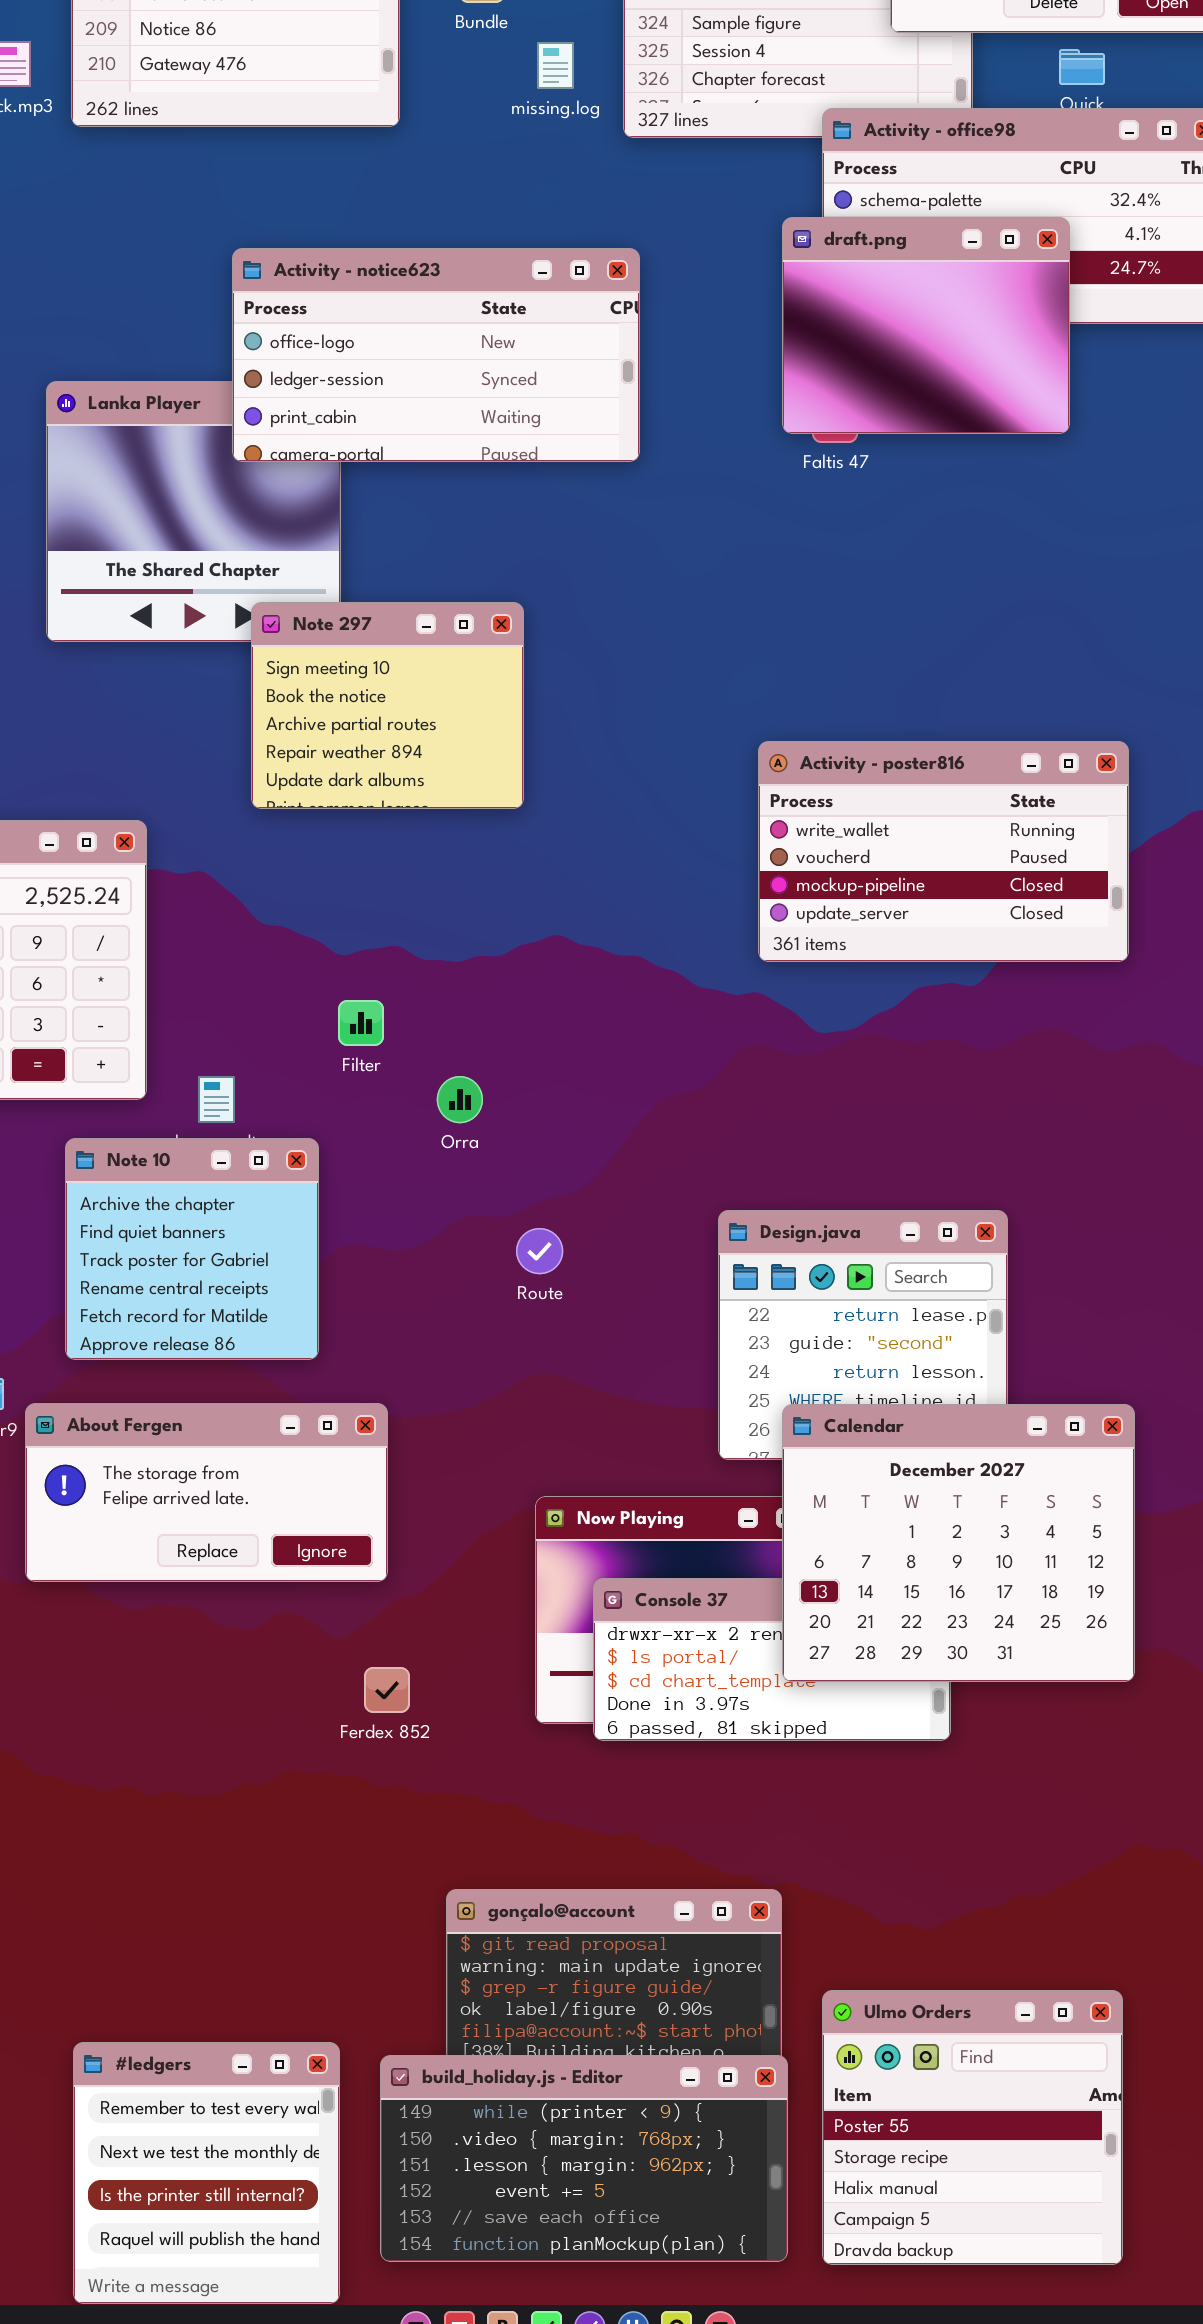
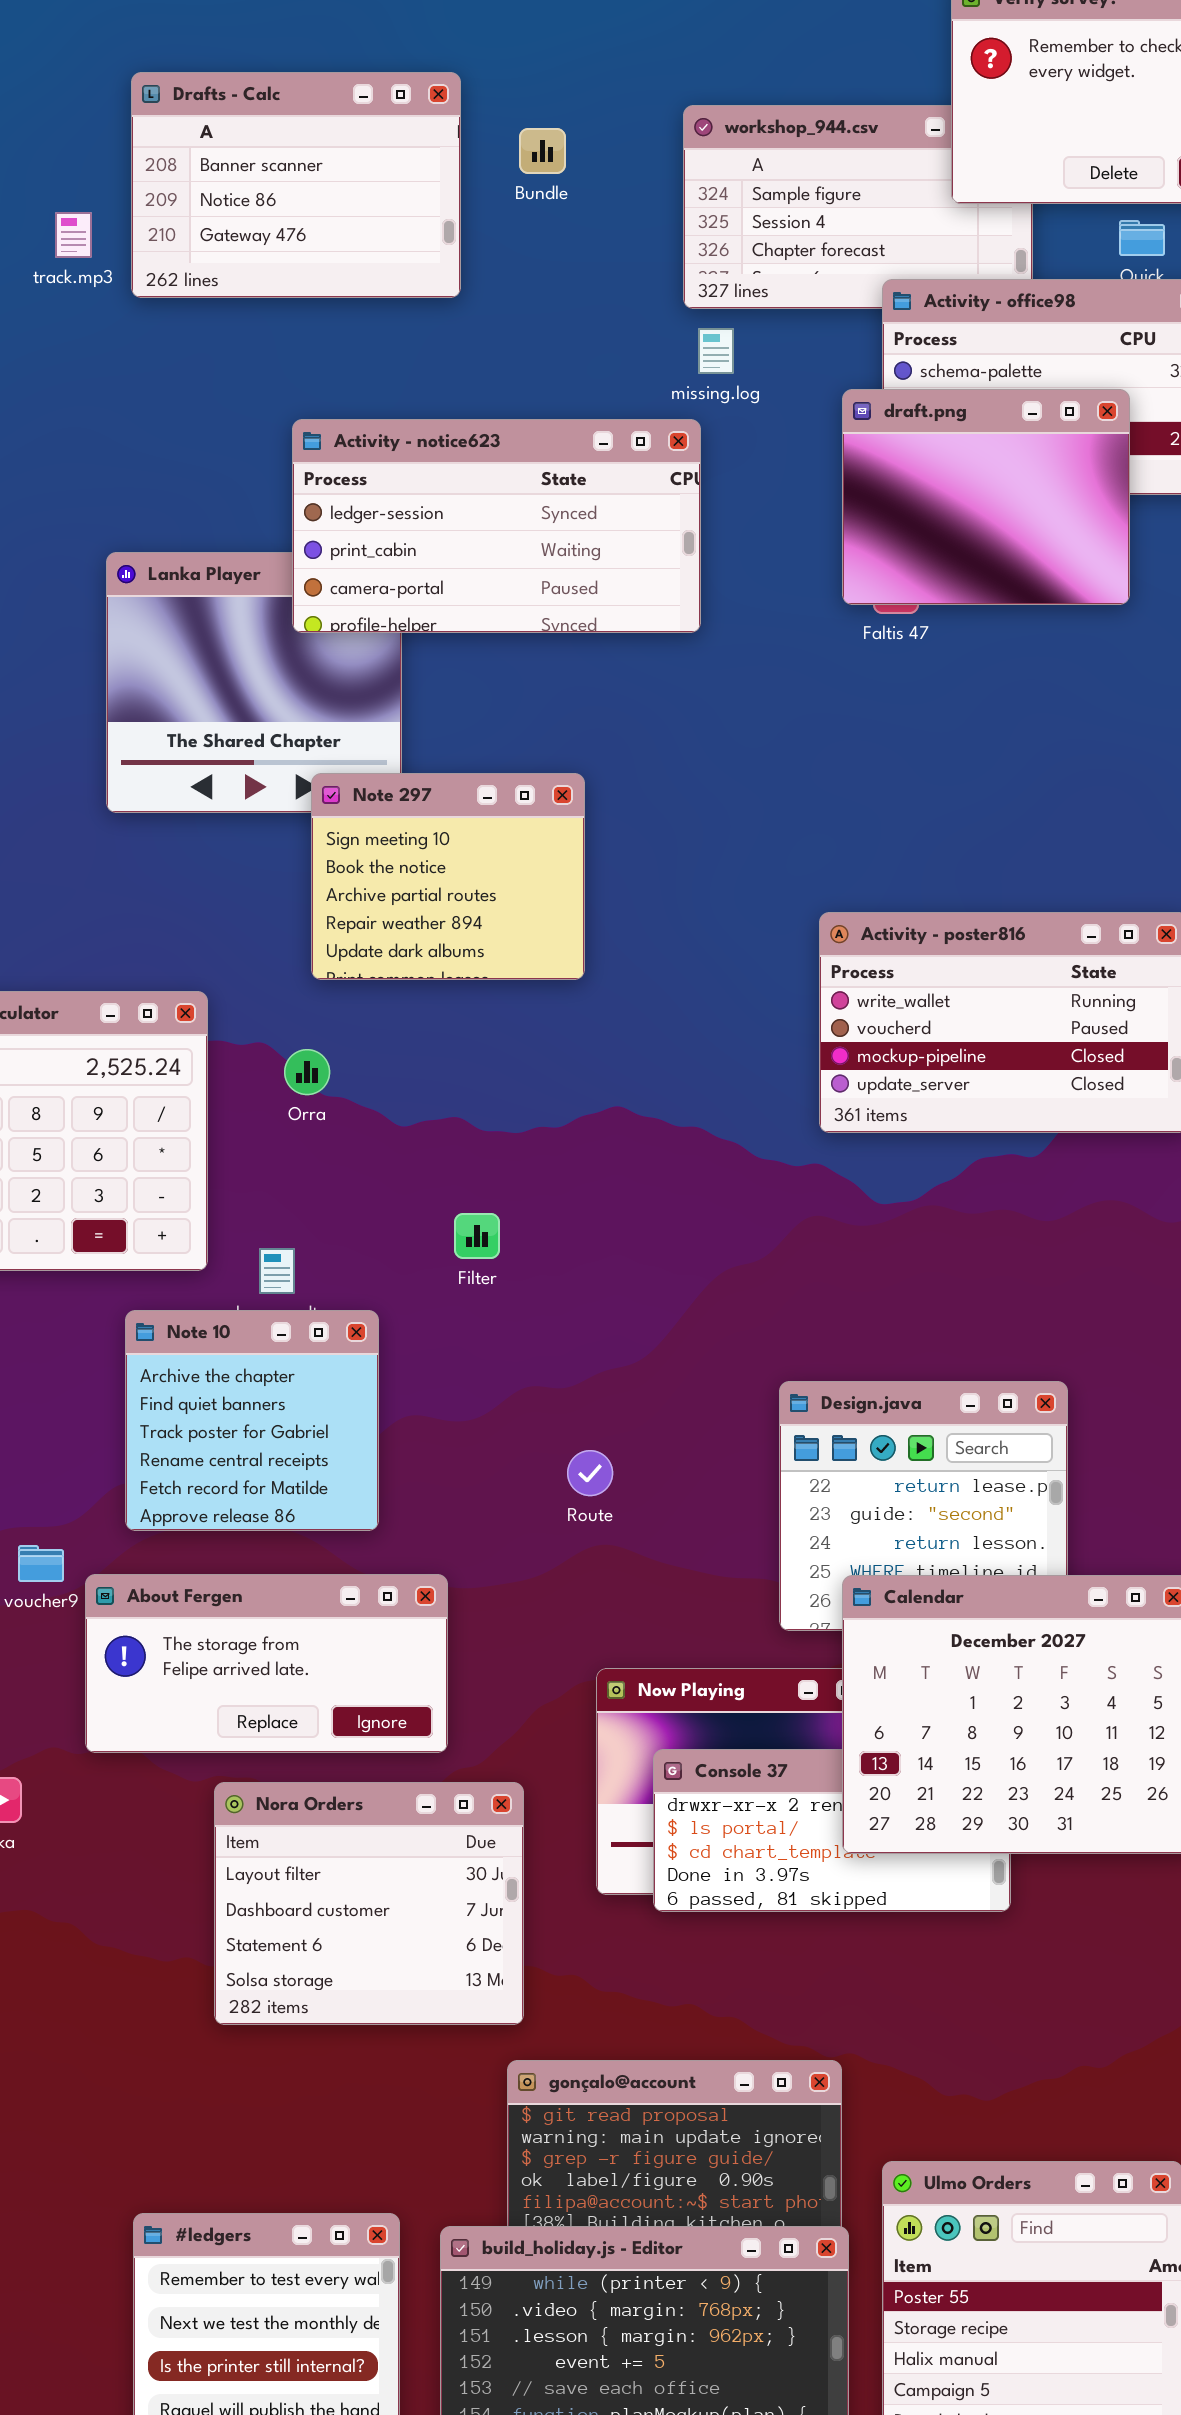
missing.log: [537,42,574,89] -> [698,328,734,374], moved
Activity - notice623: [232,248,640,462] -> [292,419,701,633], scrolled down 1 row
Filter: [338,1000,384,1046] -> [454,1213,500,1259], moved
Orra: [437,1076,483,1123] -> [284,1049,330,1095], moved
Route: [516,1228,563,1274] -> [567,1450,613,1496], moved
Nora Orders: none -> [214,1782,524,2025], opened

